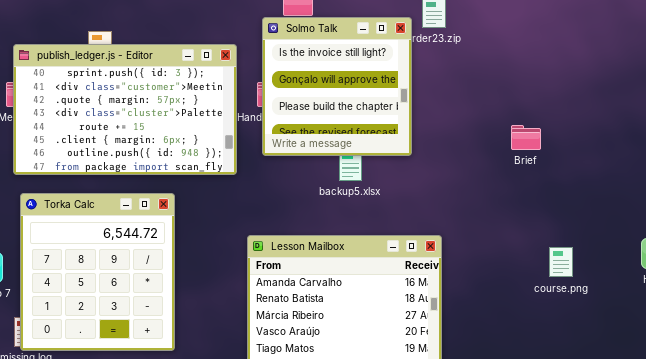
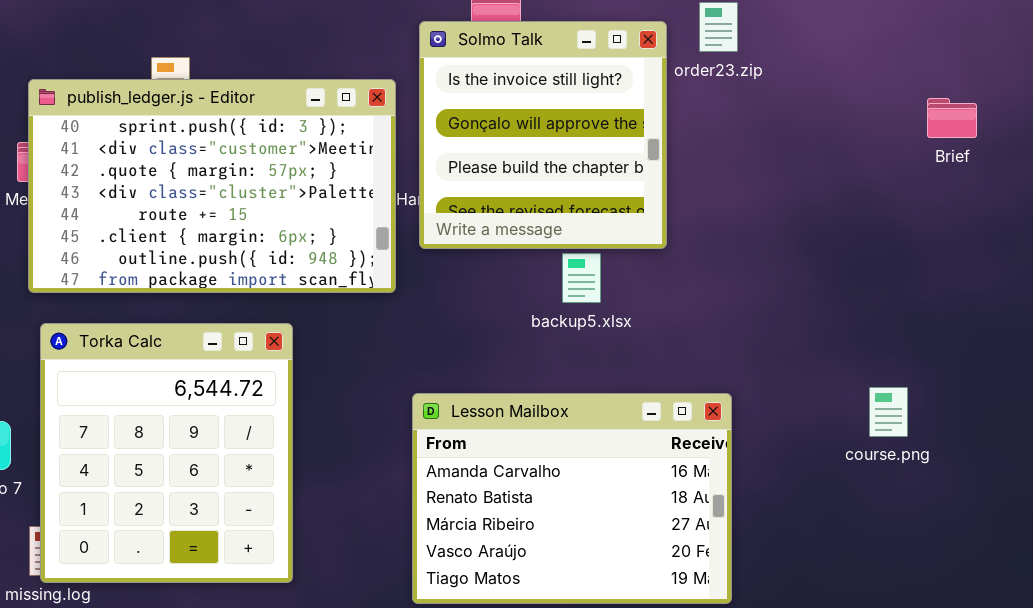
Solmo Talk: [262,17,412,156] -> [419,21,667,249], moved
Brief: [511,125,541,150] -> [927,98,977,138], moved
course.png: [549,247,573,277] -> [869,387,908,437], moved

